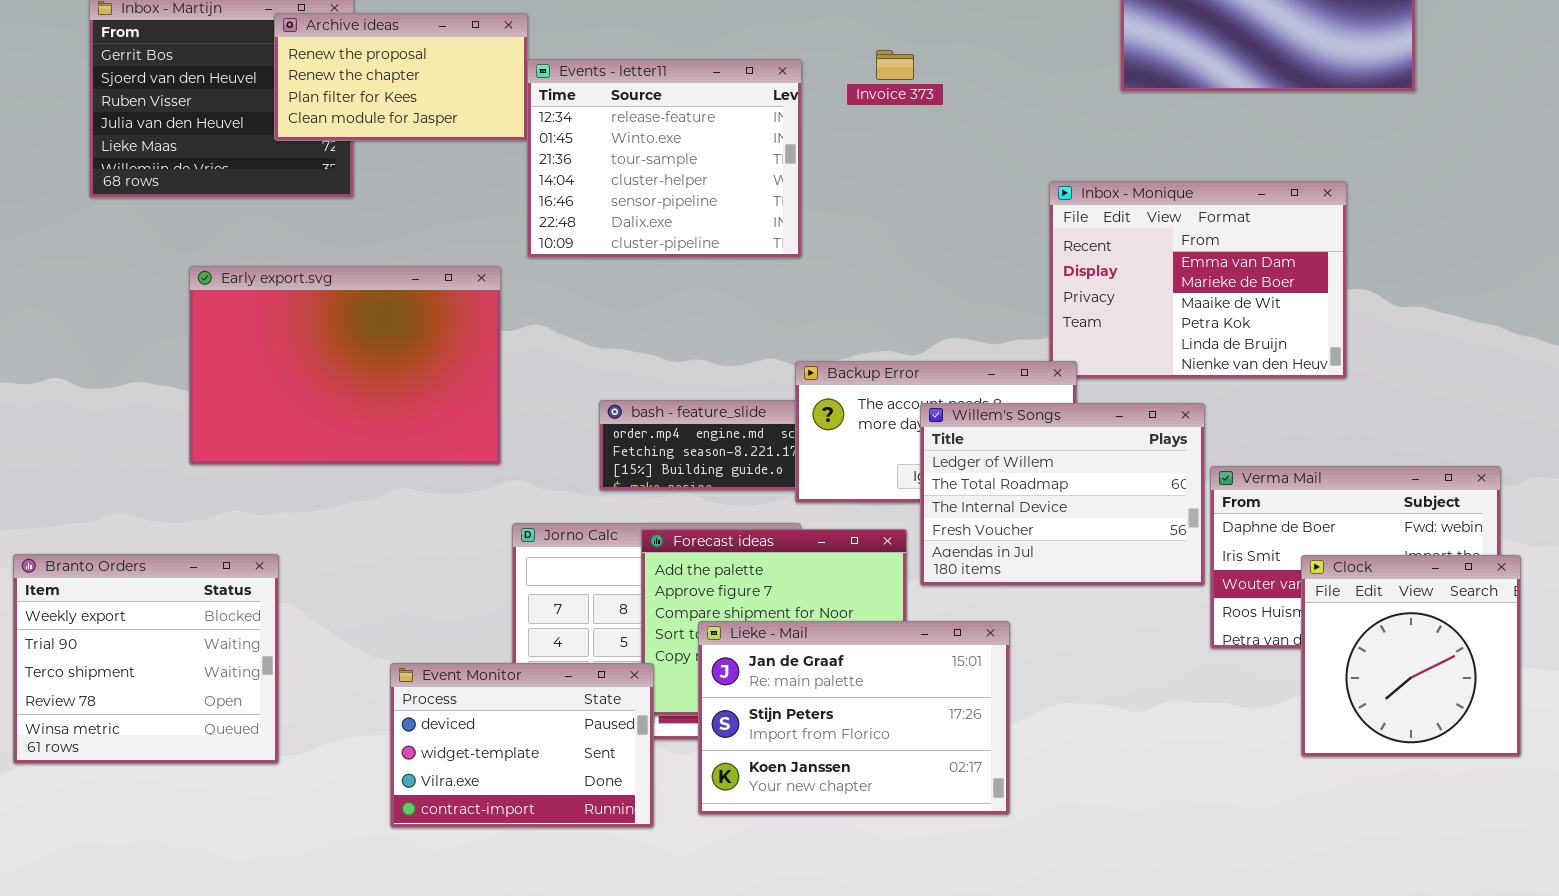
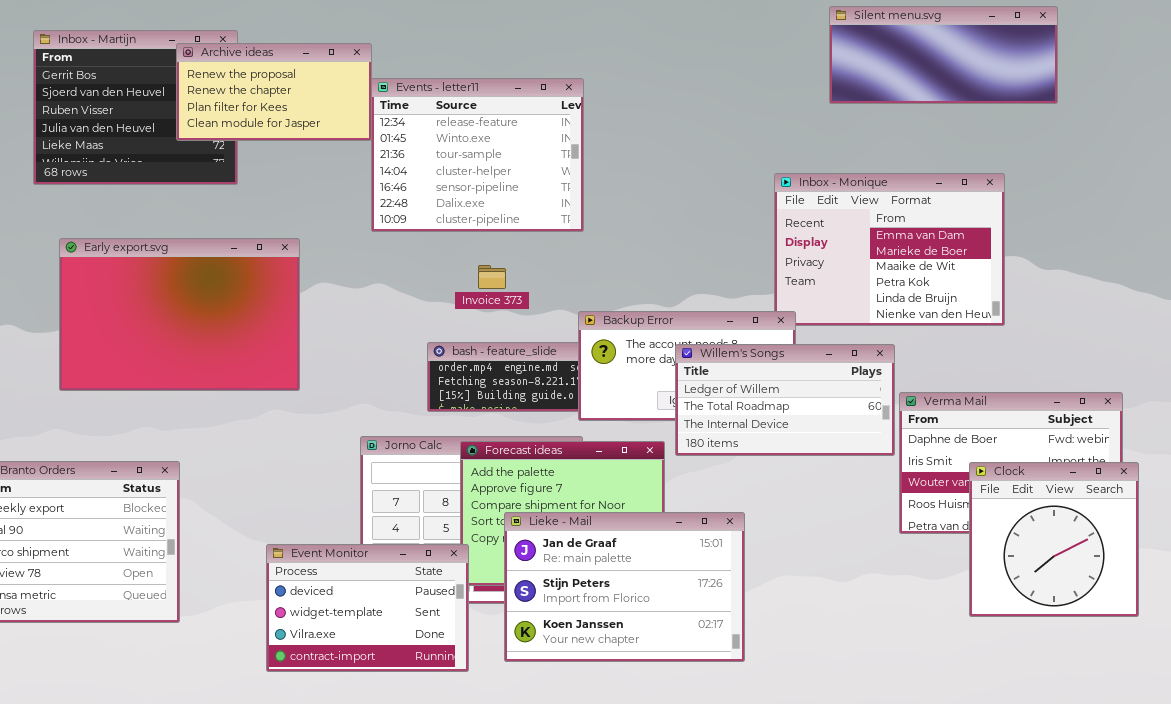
Invoice 373: [876,50,914,80] -> [478,265,506,289], moved
Early export.svg: [189,266,501,465] -> [59,238,300,391], moved
Willem's Songs: [920,403,1205,586] -> [675,344,895,456], resized

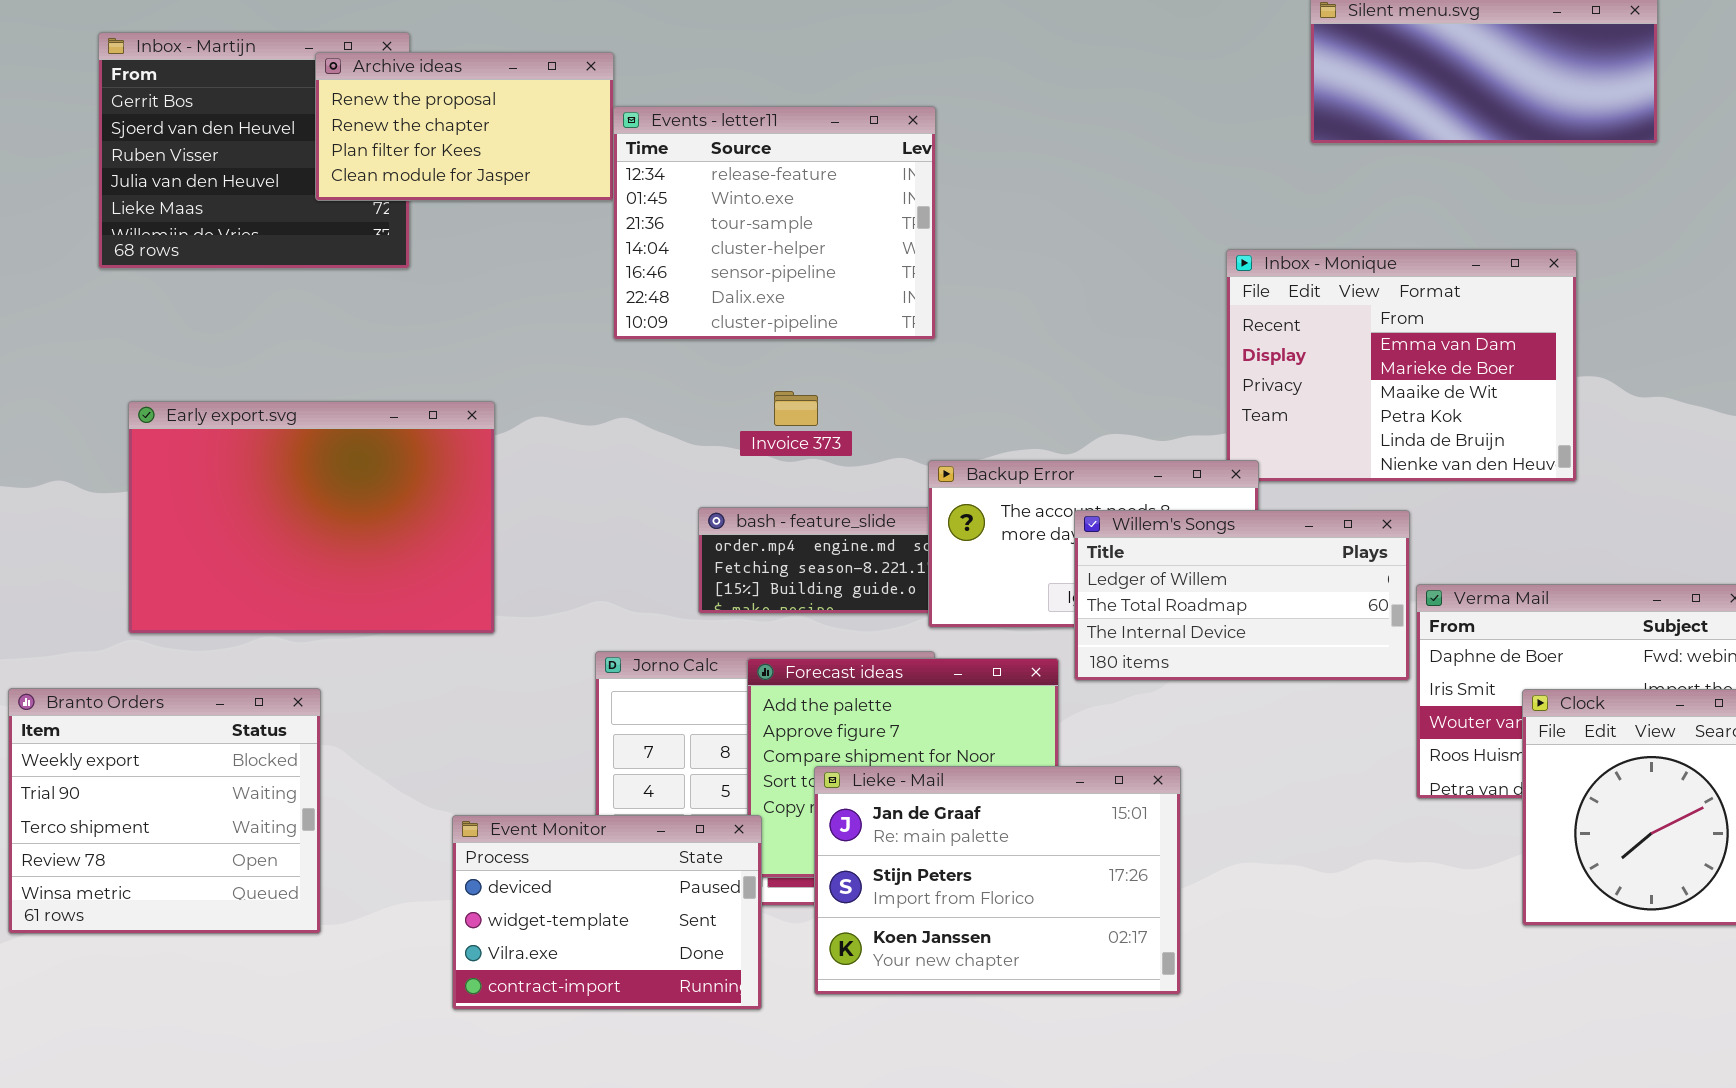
Early export.svg: [59,238,300,391] -> [128,401,495,634], moved

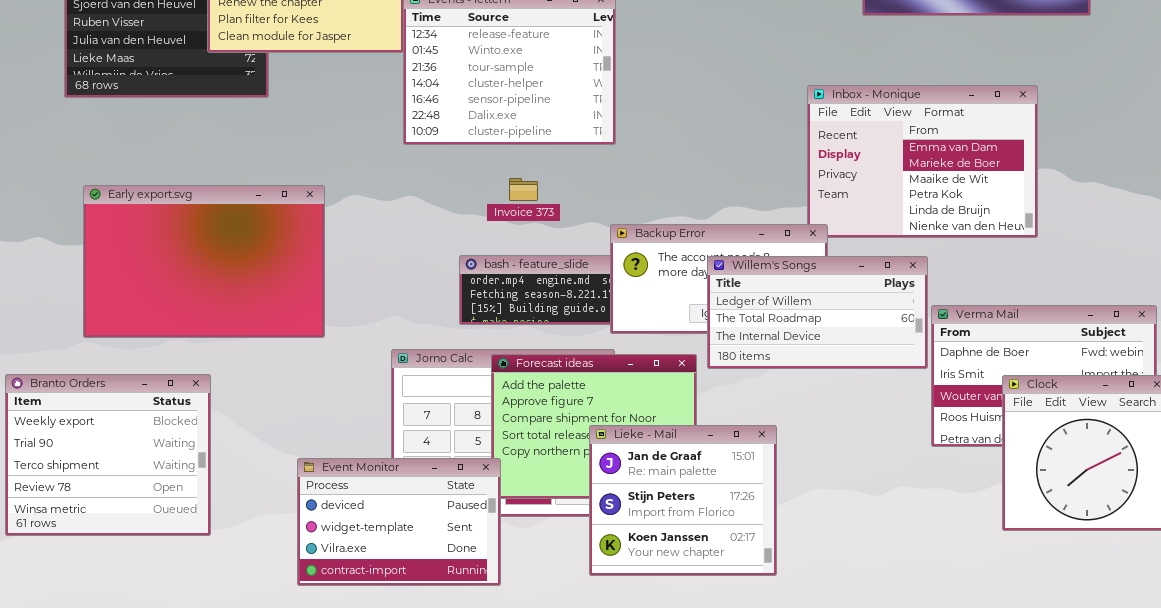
Lieke - Mail: [814,766,1181,995] -> [589,425,777,576], resized

